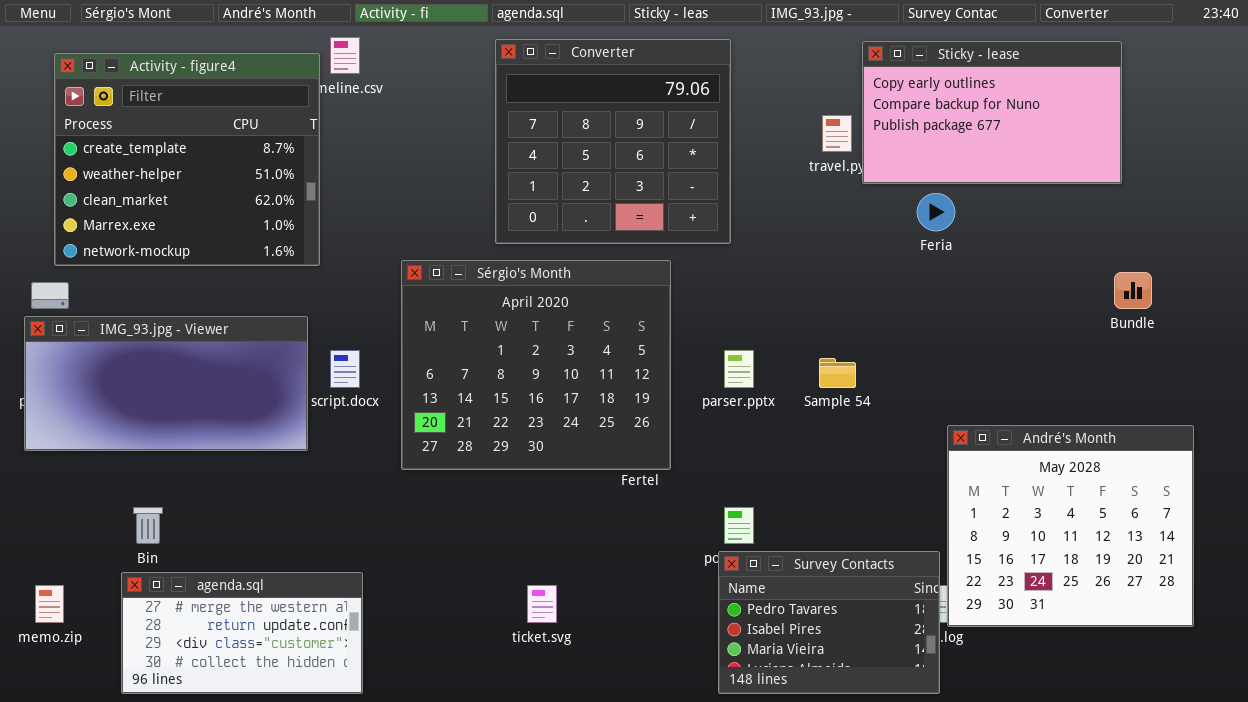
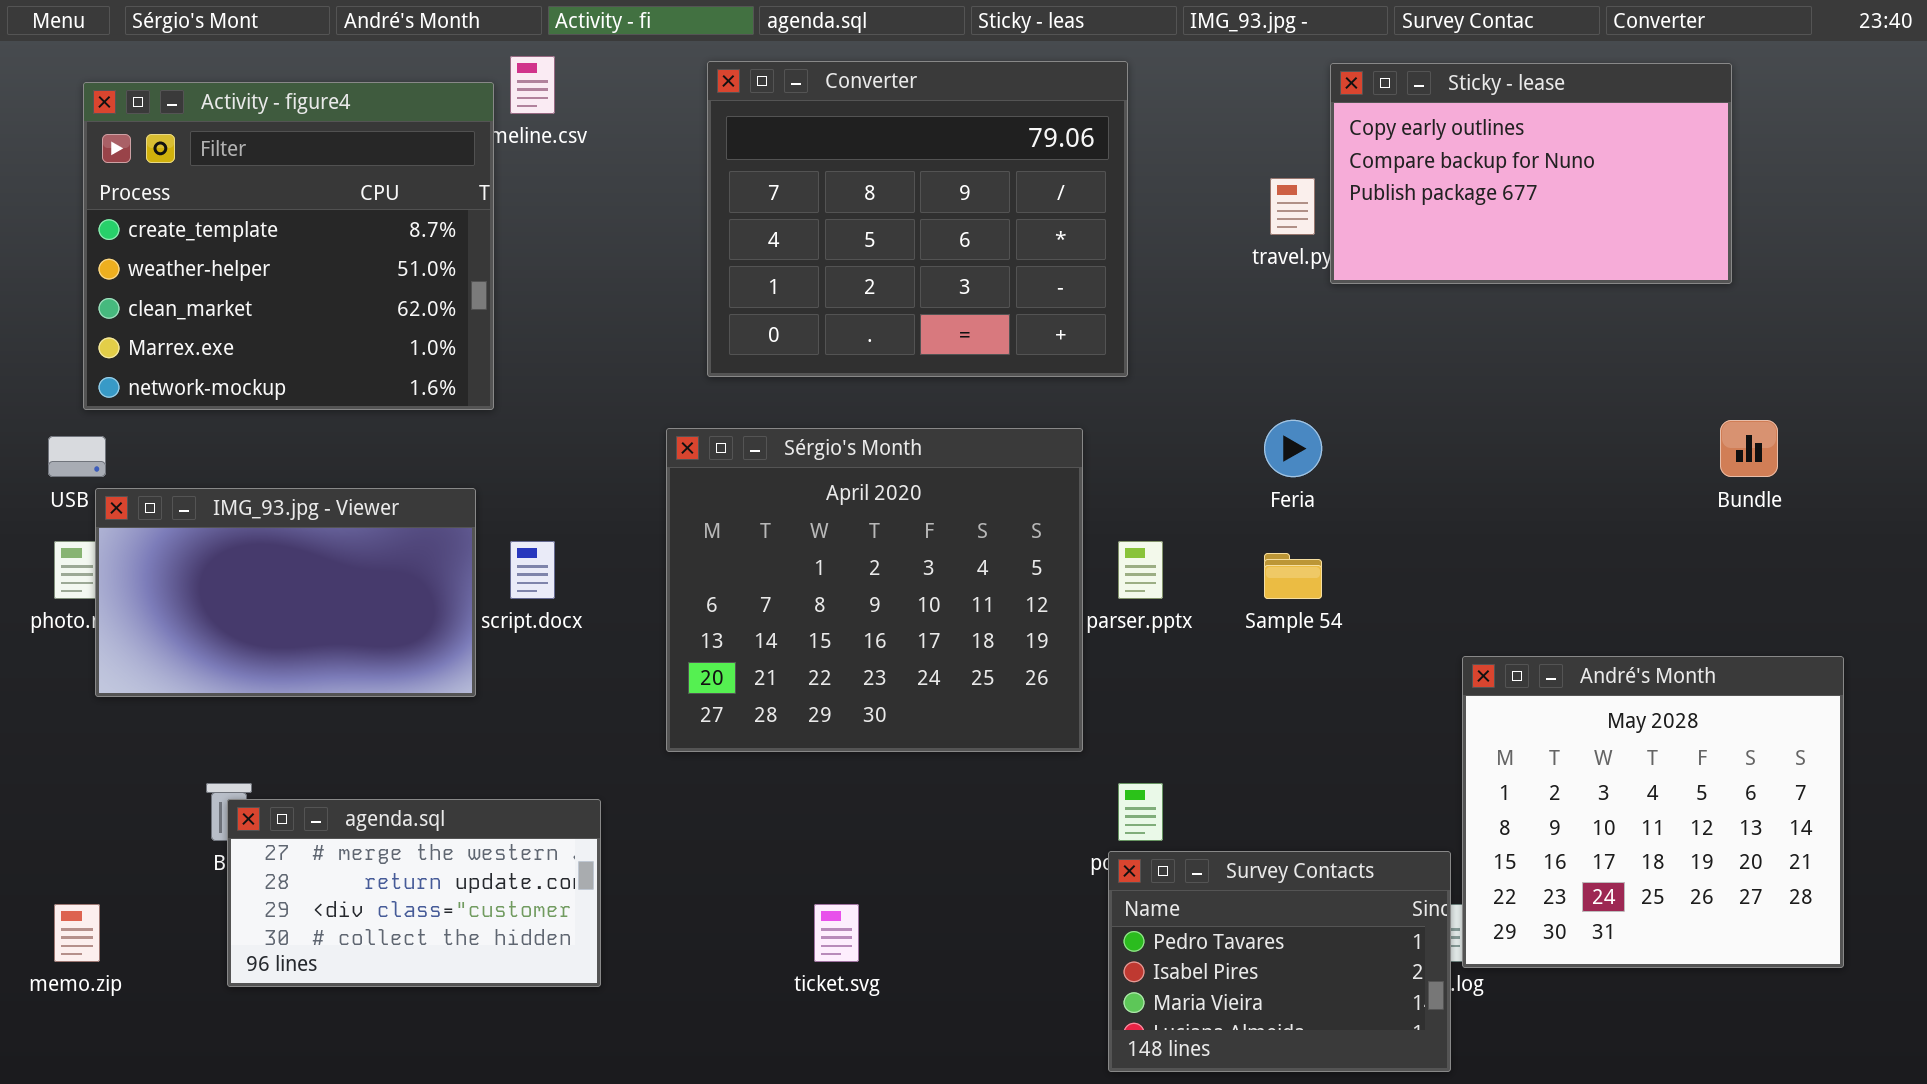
Converter: [495,39,731,244] -> [707,61,1128,377], resized
Feria: [917,193,955,231] -> [1264,420,1322,477], moved
Sérgio's Month: [401,260,671,470] -> [666,428,1083,752], moved
IMG_93.jpg - Viewer: [24,316,308,451] -> [95,488,476,697], resized
agenda.sql: [121,572,363,694] -> [227,799,601,987], moved

